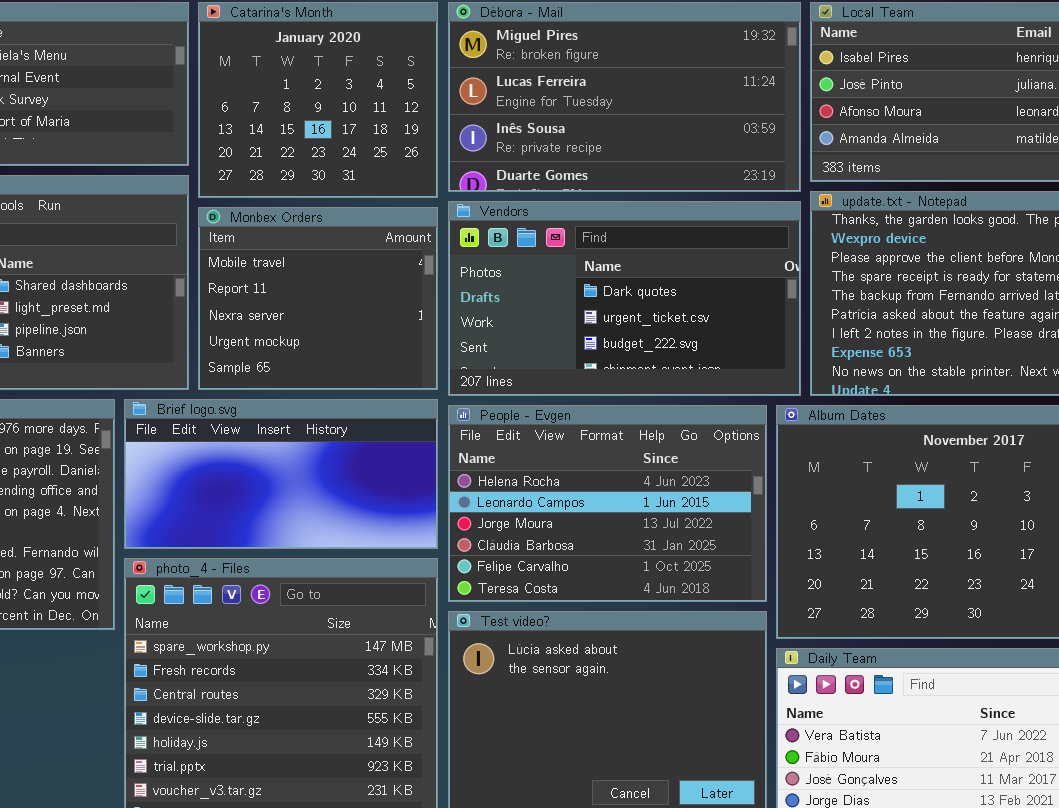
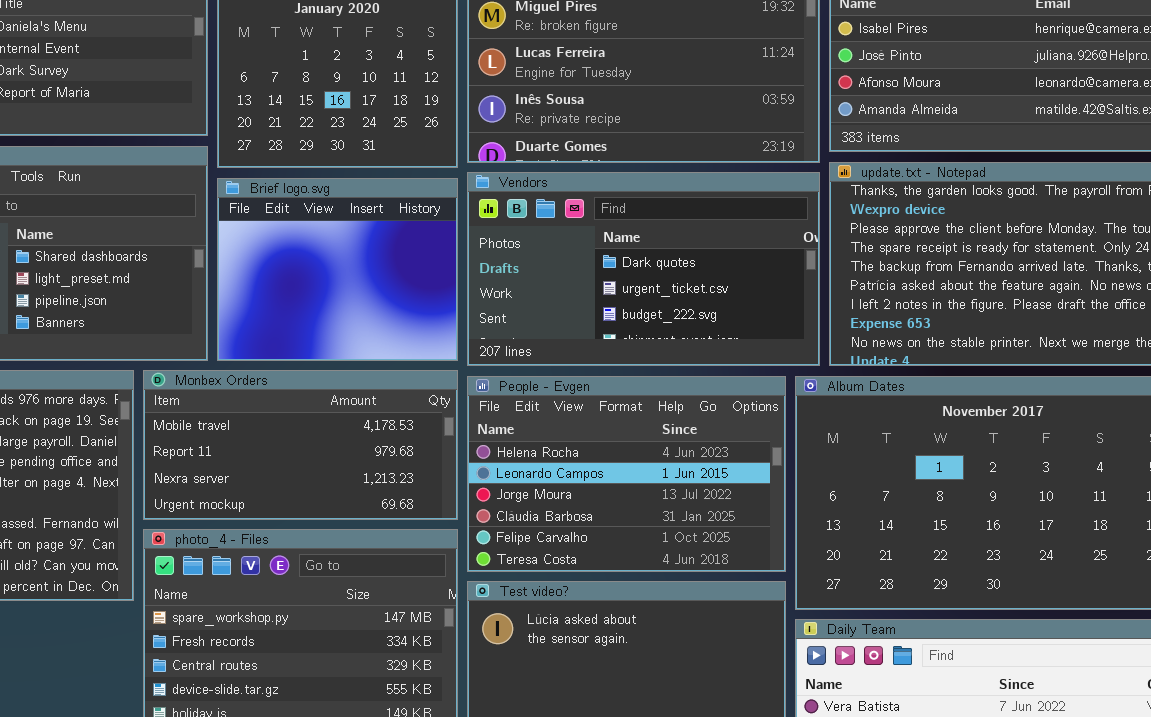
Monbex Orders: [198,207,438,390] -> [143,370,458,520], moved, resized
Brief logo.svg: [124,399,438,549] -> [217,178,458,361], moved, resized

